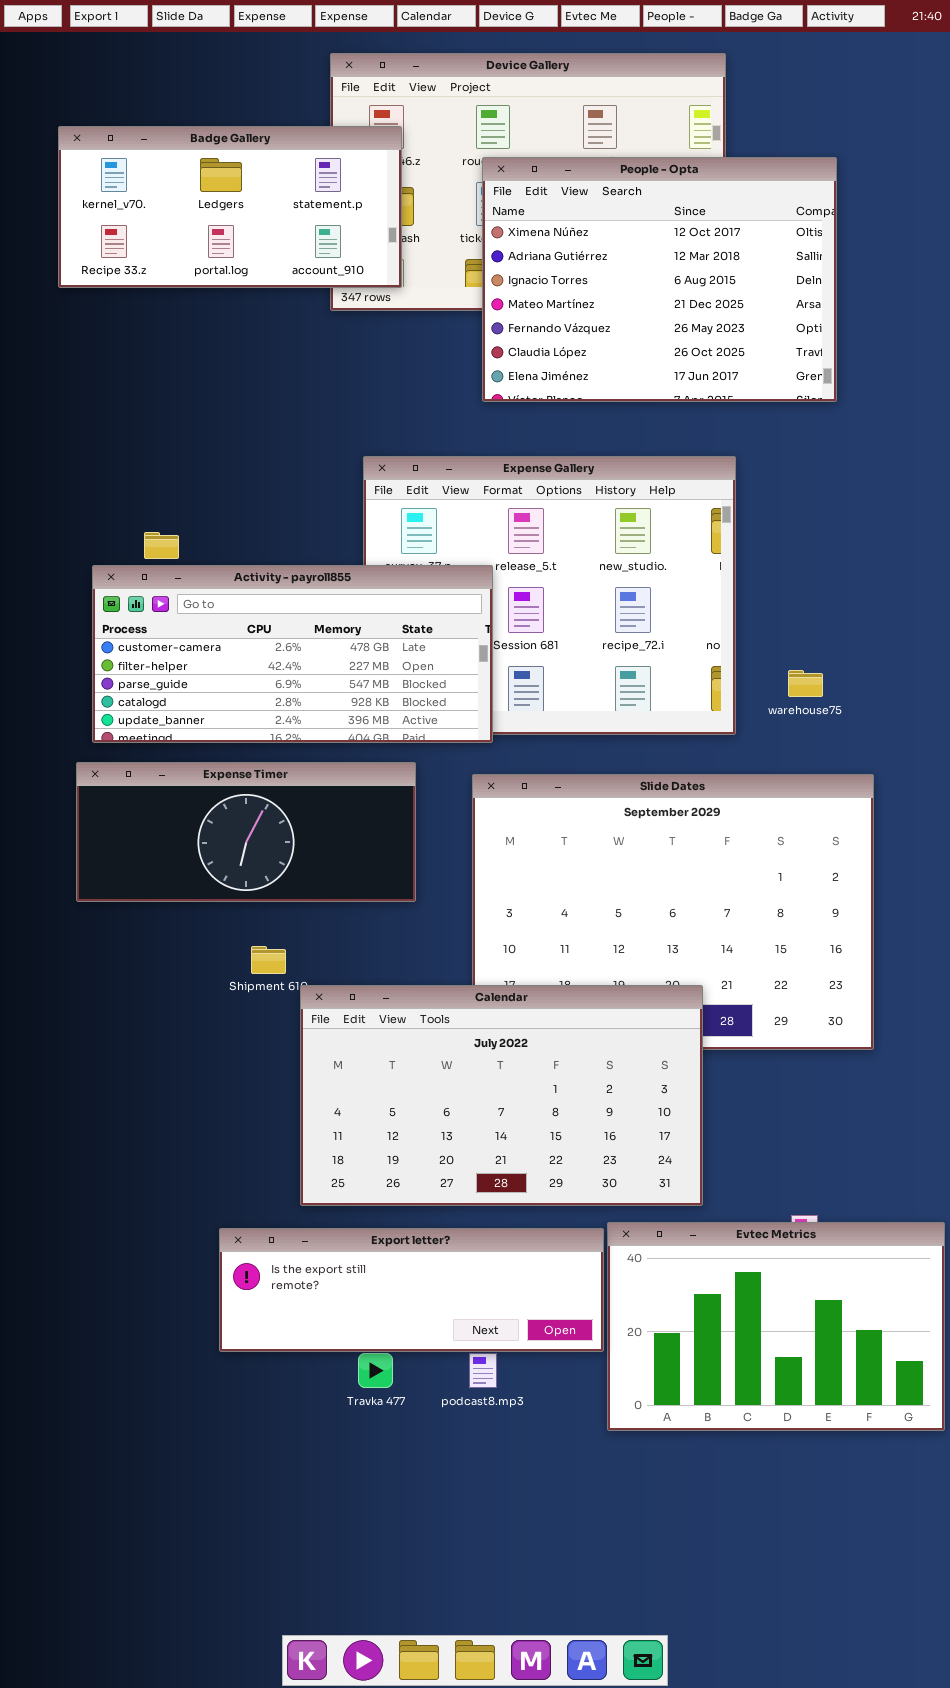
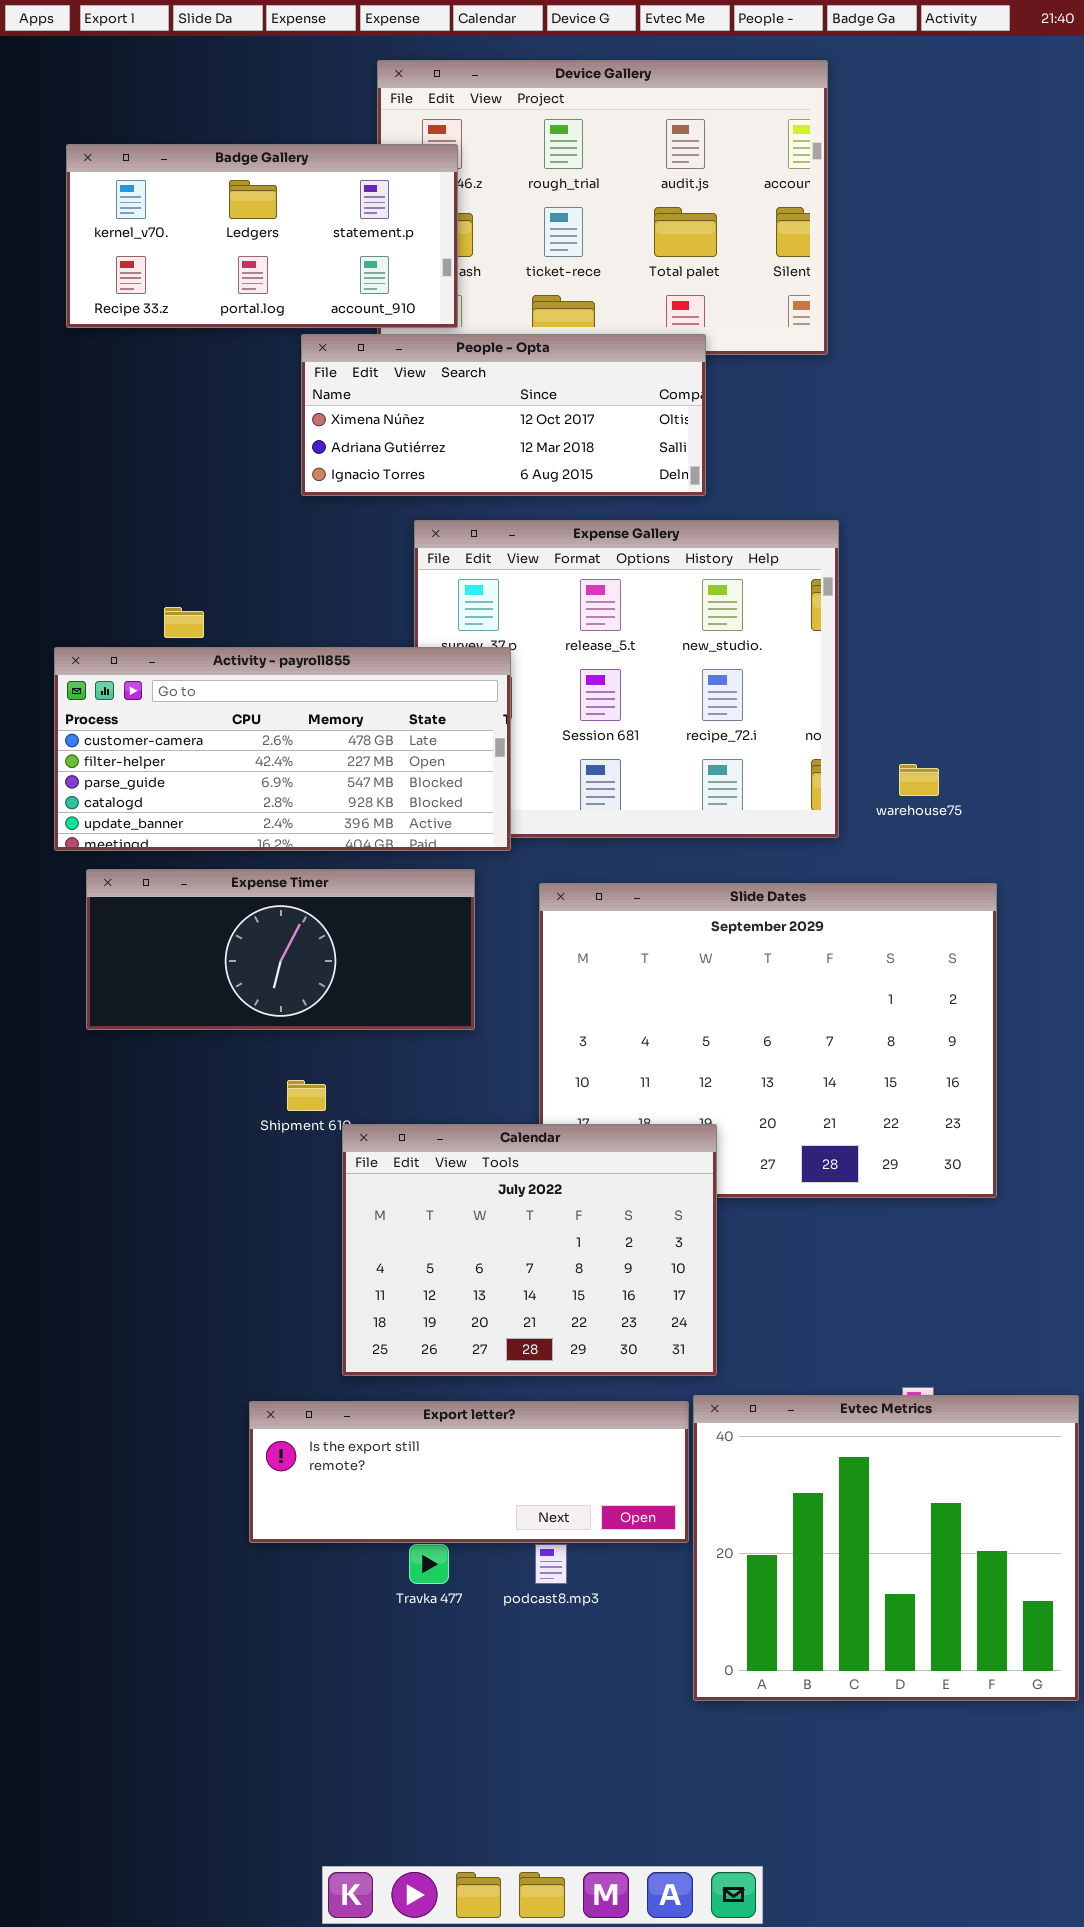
People - Opta: [482,157,837,402] -> [301,334,706,496], moved, resized
Activity - payroll855: [92,565,493,743] -> [54,647,511,851], moved
Calendar: [300,985,703,1206] -> [342,1124,717,1376], resized
Evtec Metrics: [607,1222,945,1431] -> [693,1395,1079,1701], resized

